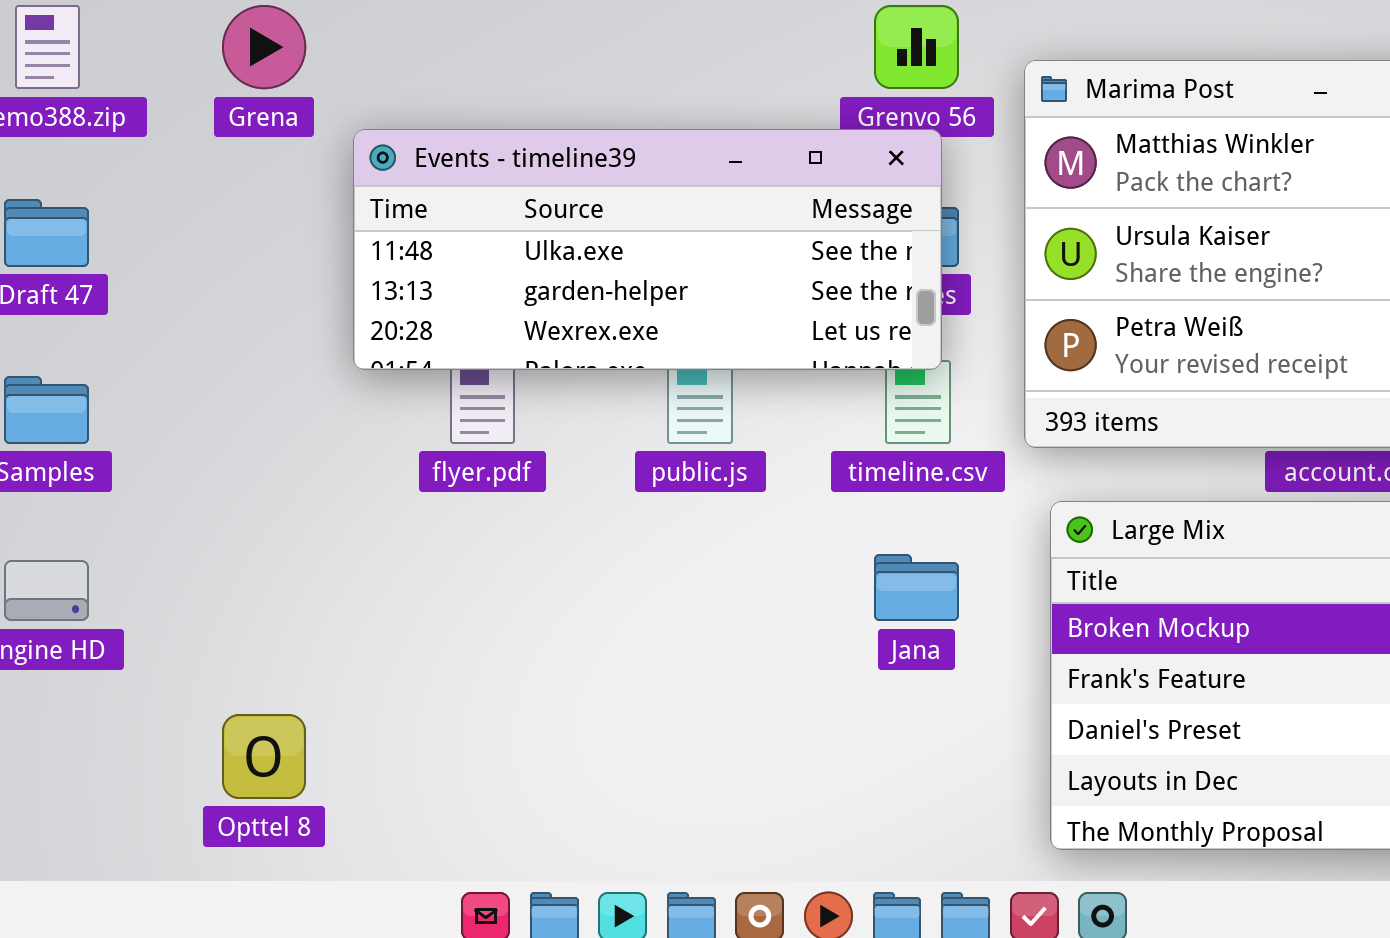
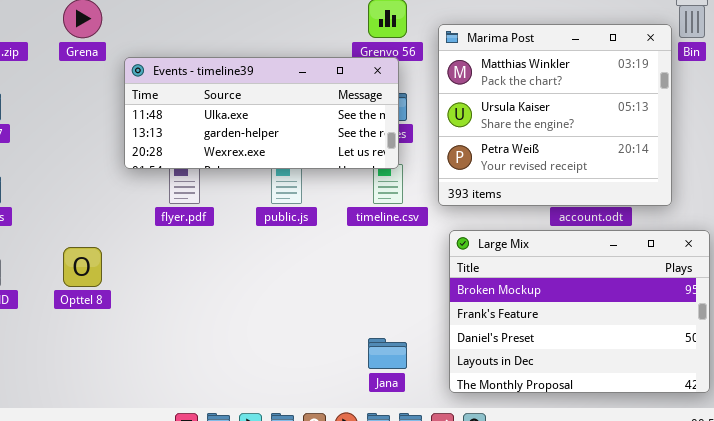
Jana: [874,554,959,621] -> [368,338,407,369], moved
Opttel 8: [222,714,306,799] -> [63,247,102,287], moved

